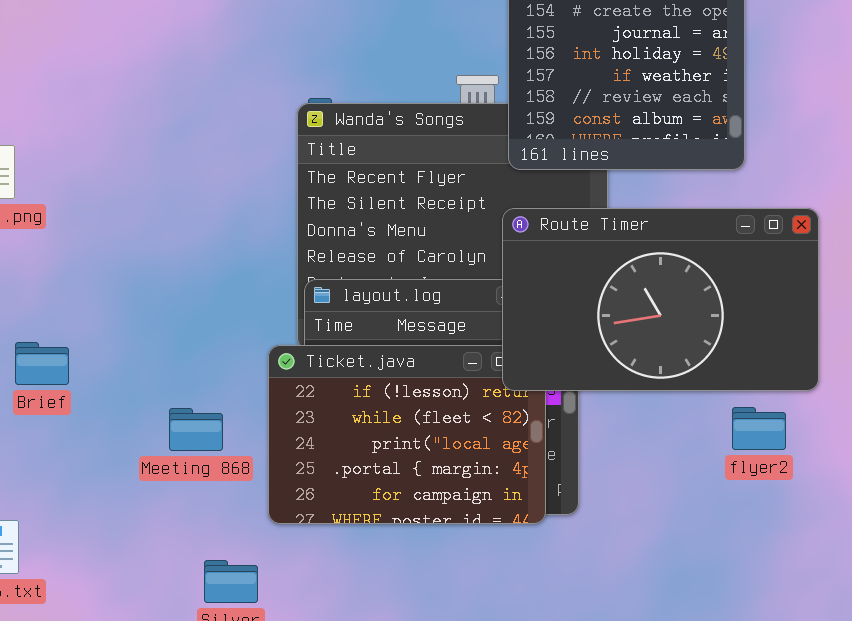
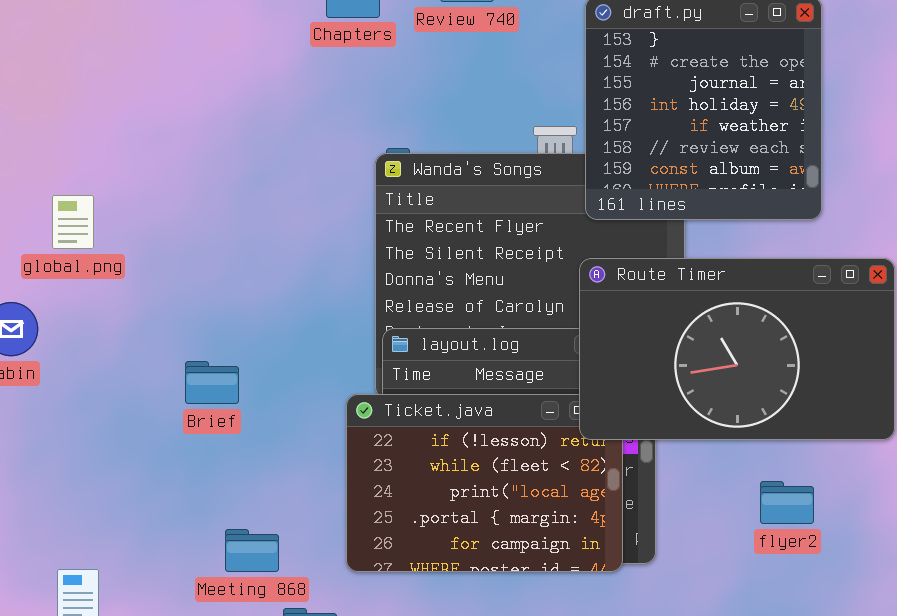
Brief: [15,342,69,385] -> [185,361,239,404], moved
flyer2: [732,407,786,450] -> [760,481,814,524], moved
Meeting 868: [169,408,223,451] -> [225,529,279,572], moved

